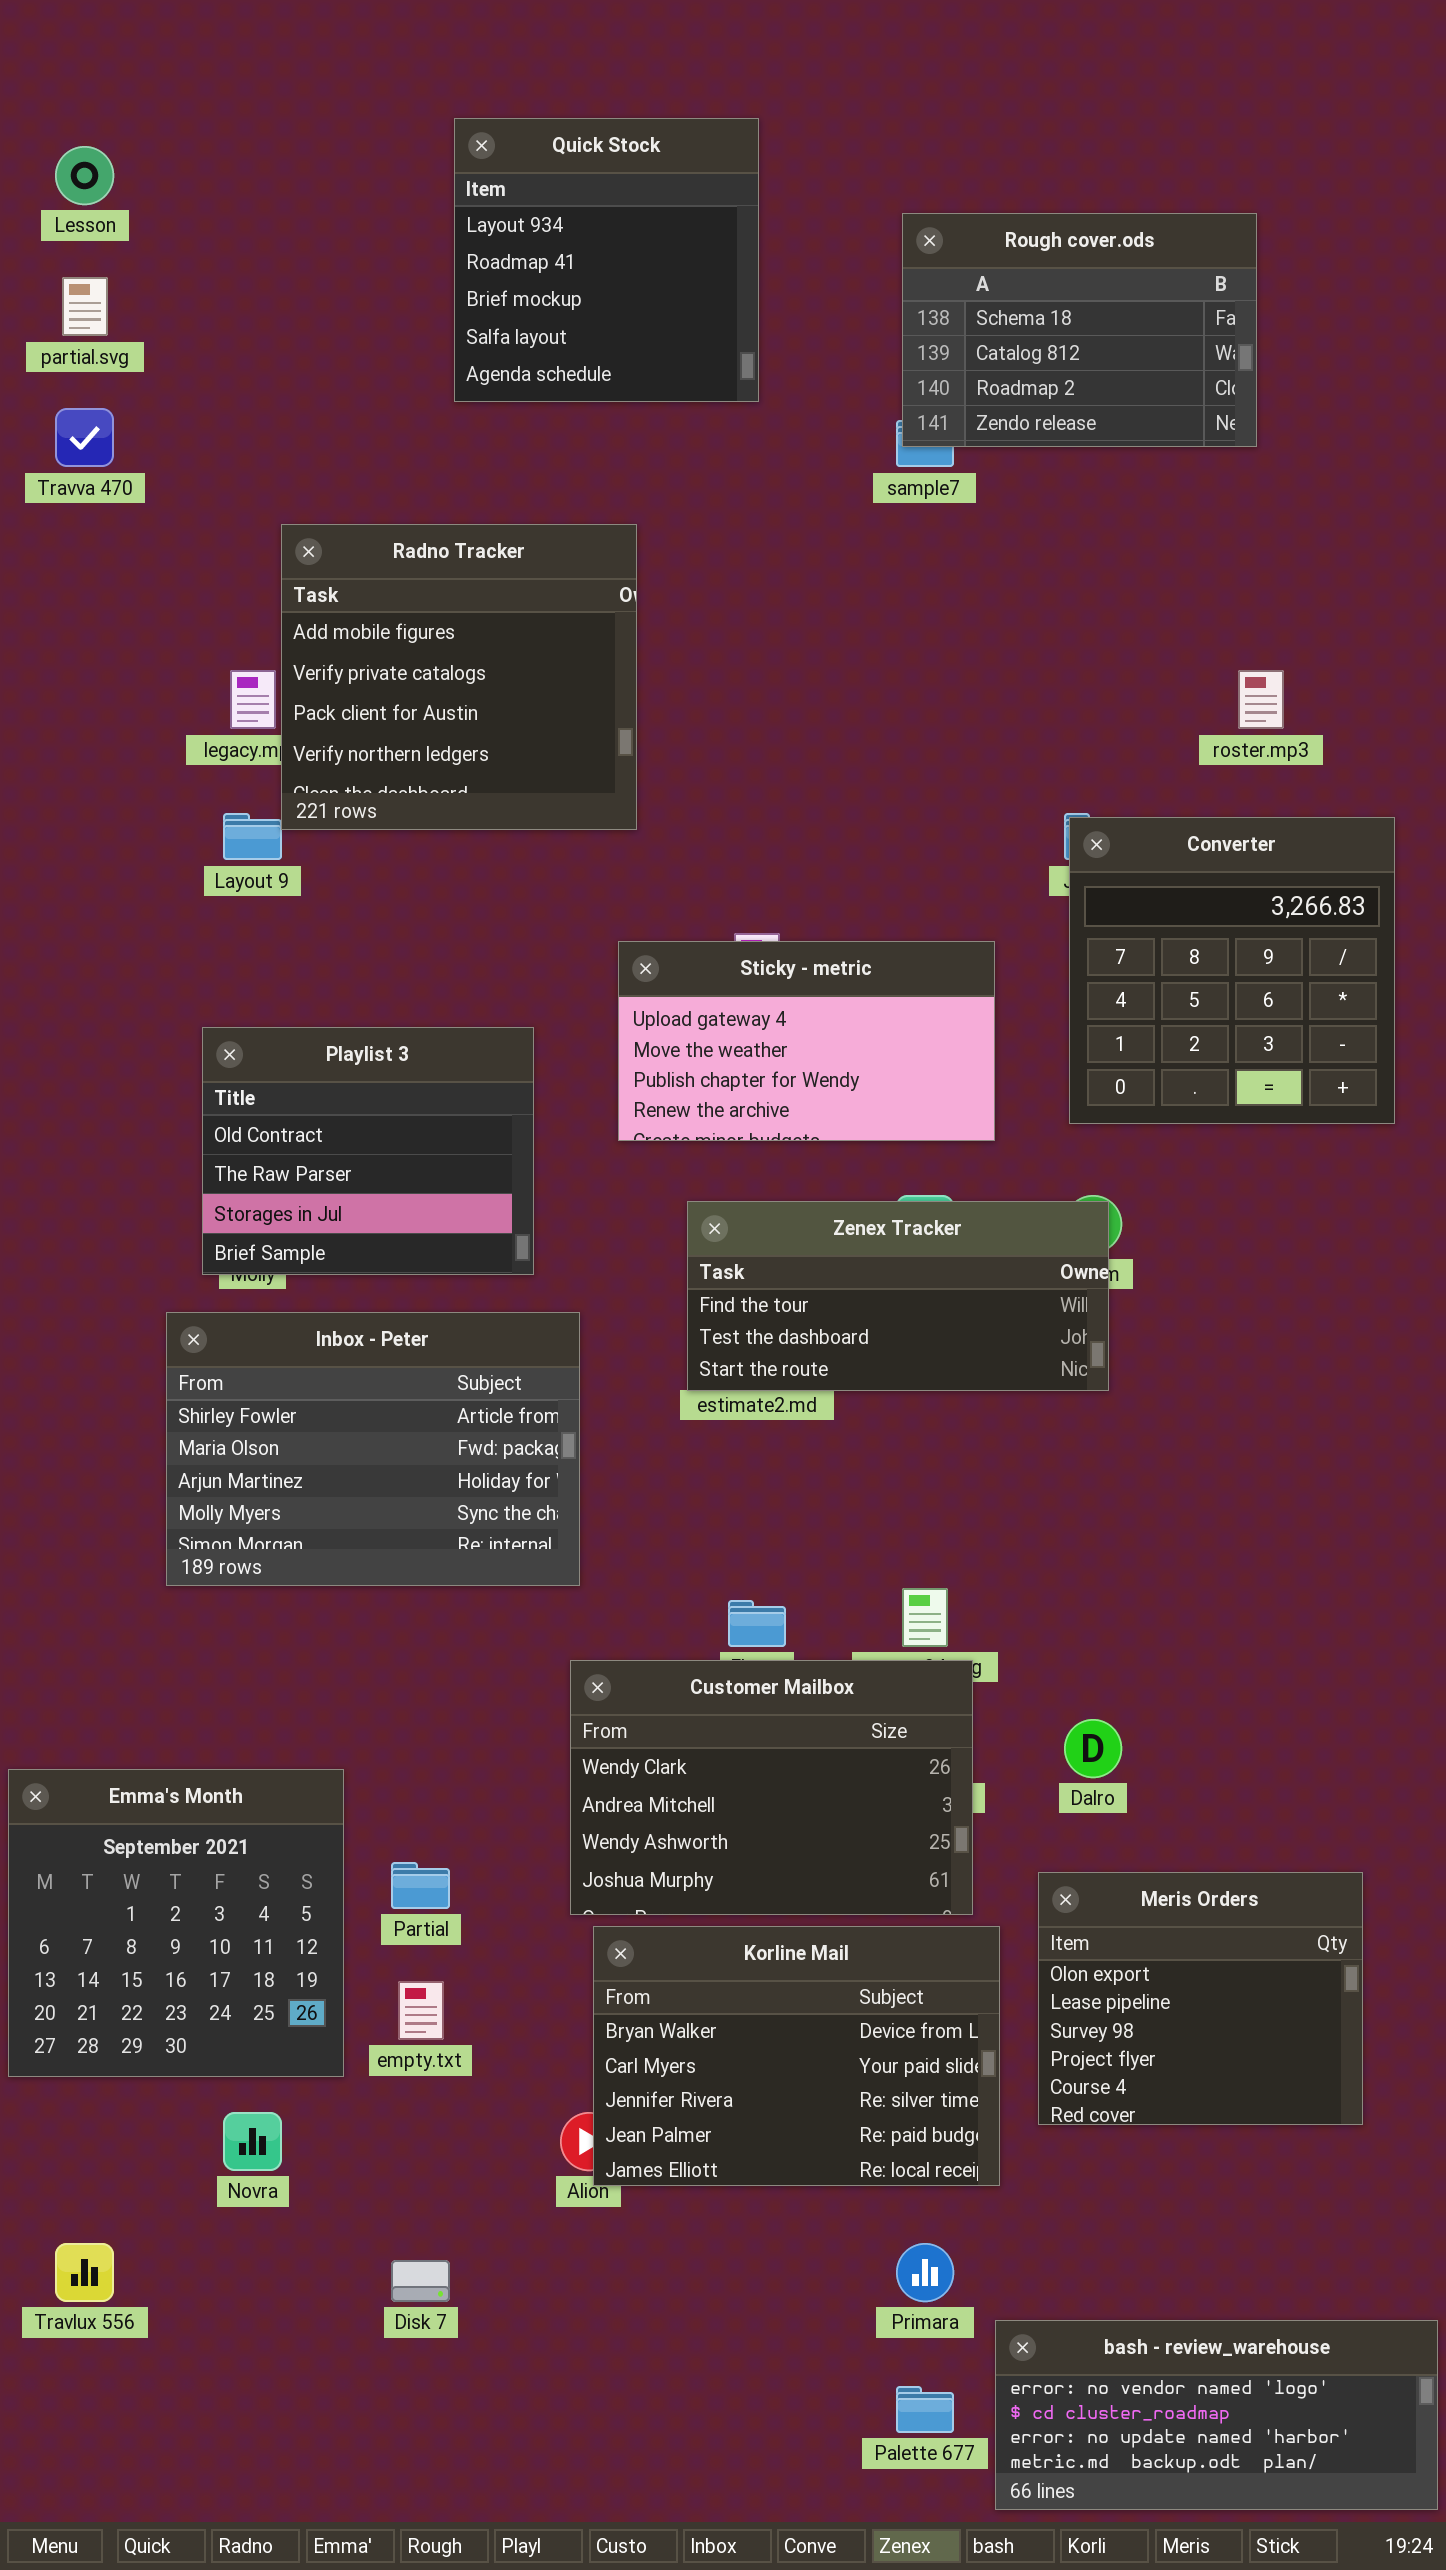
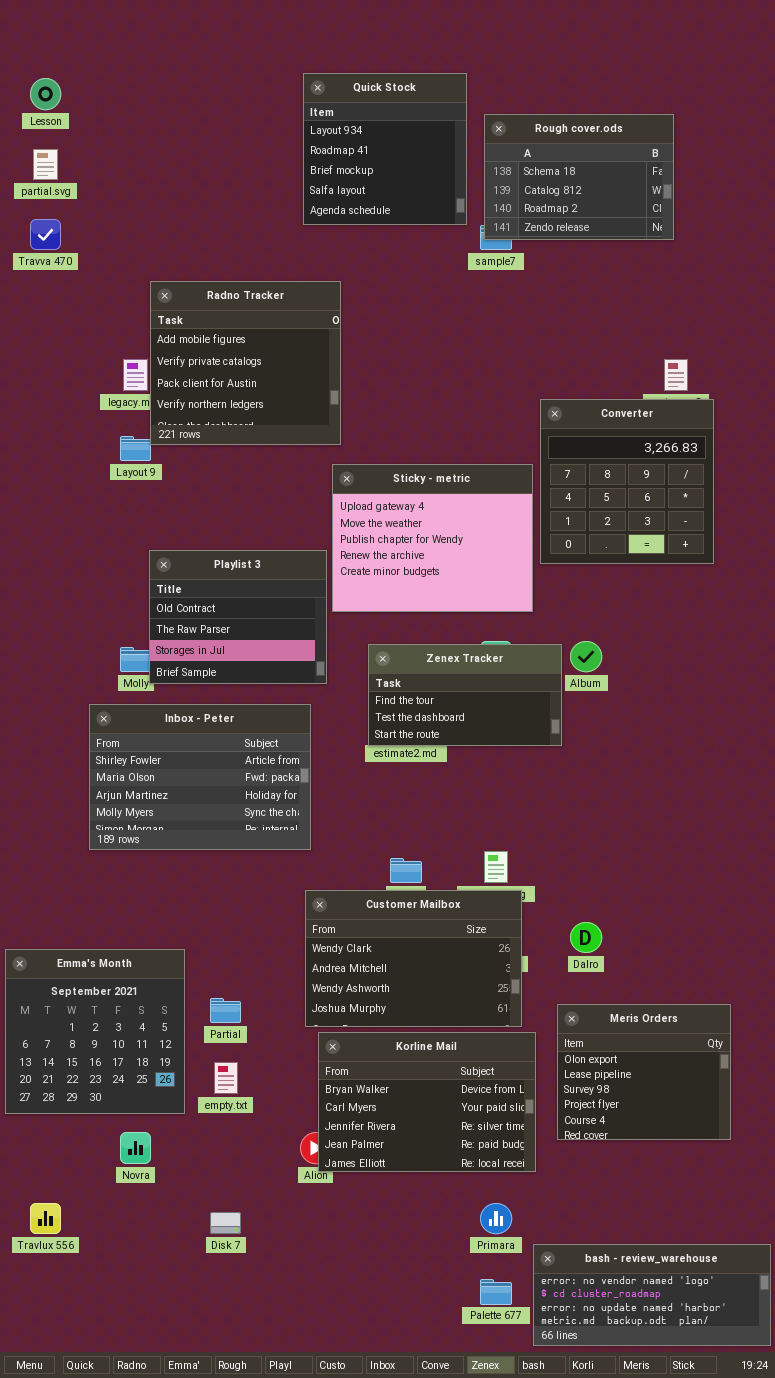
Quick Stock: [454,118,759,402] -> [303,73,467,225], moved
Converter: [1069,817,1395,1124] -> [540,399,714,564], moved
Sticky - metric: [618,941,995,1141] -> [332,464,533,612], resized
Playlist 3: [202,1027,534,1275] -> [149,550,327,684], moved
Zenex Tracker: [687,1201,1109,1391] -> [368,644,562,746], resized

